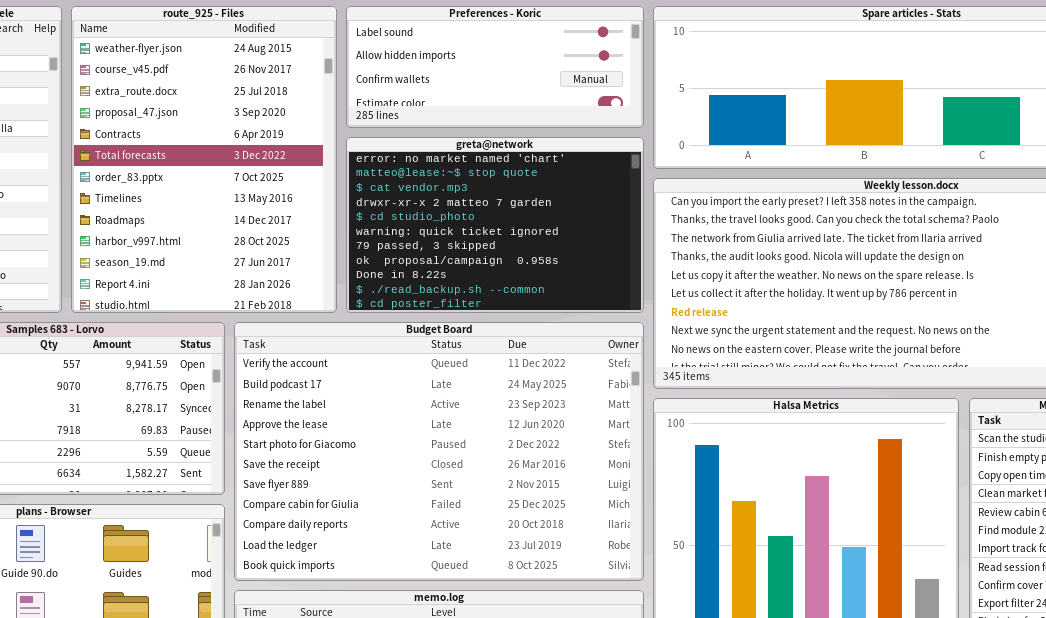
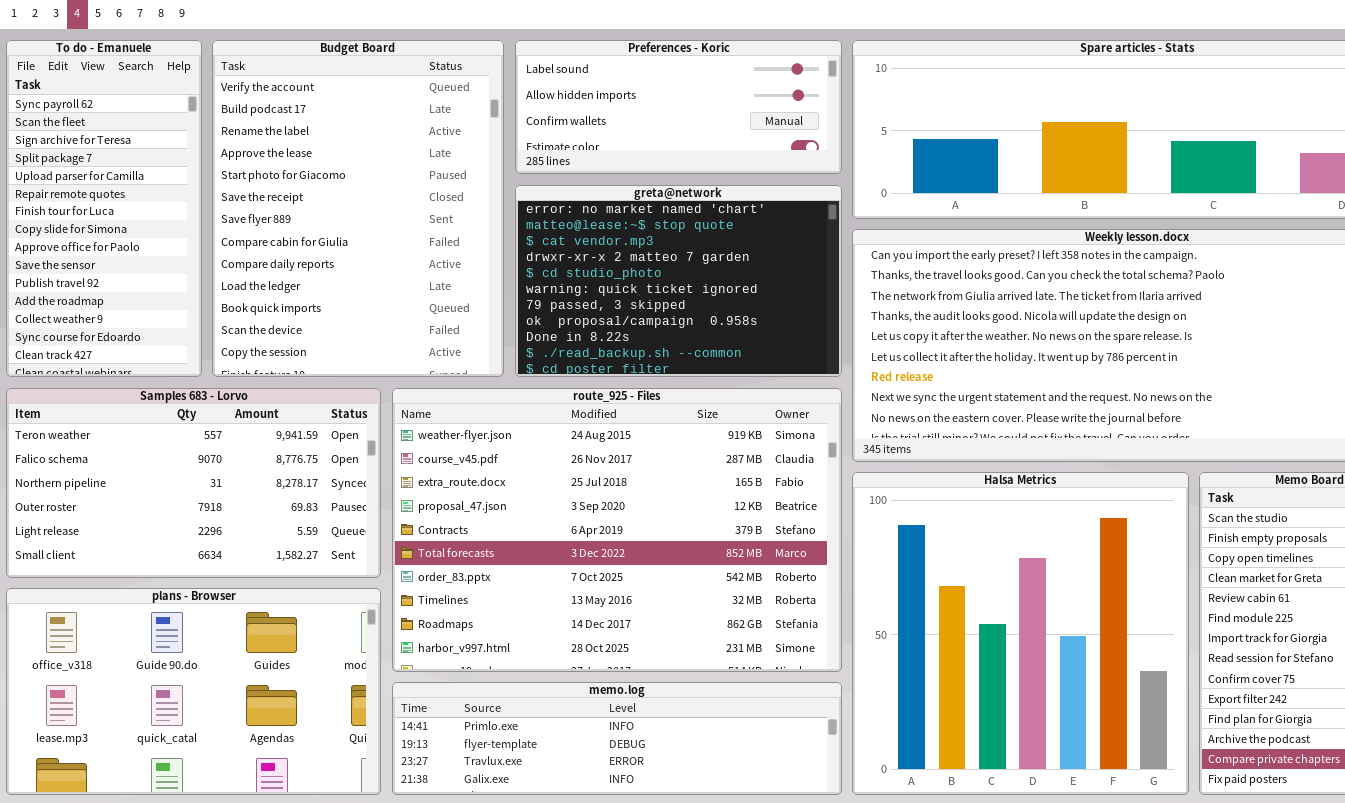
route_925 - Files: [71,6,337,313] -> [392,388,842,672], moved, resized
Budget Board: [234,322,644,581] -> [212,40,504,377], moved, resized

